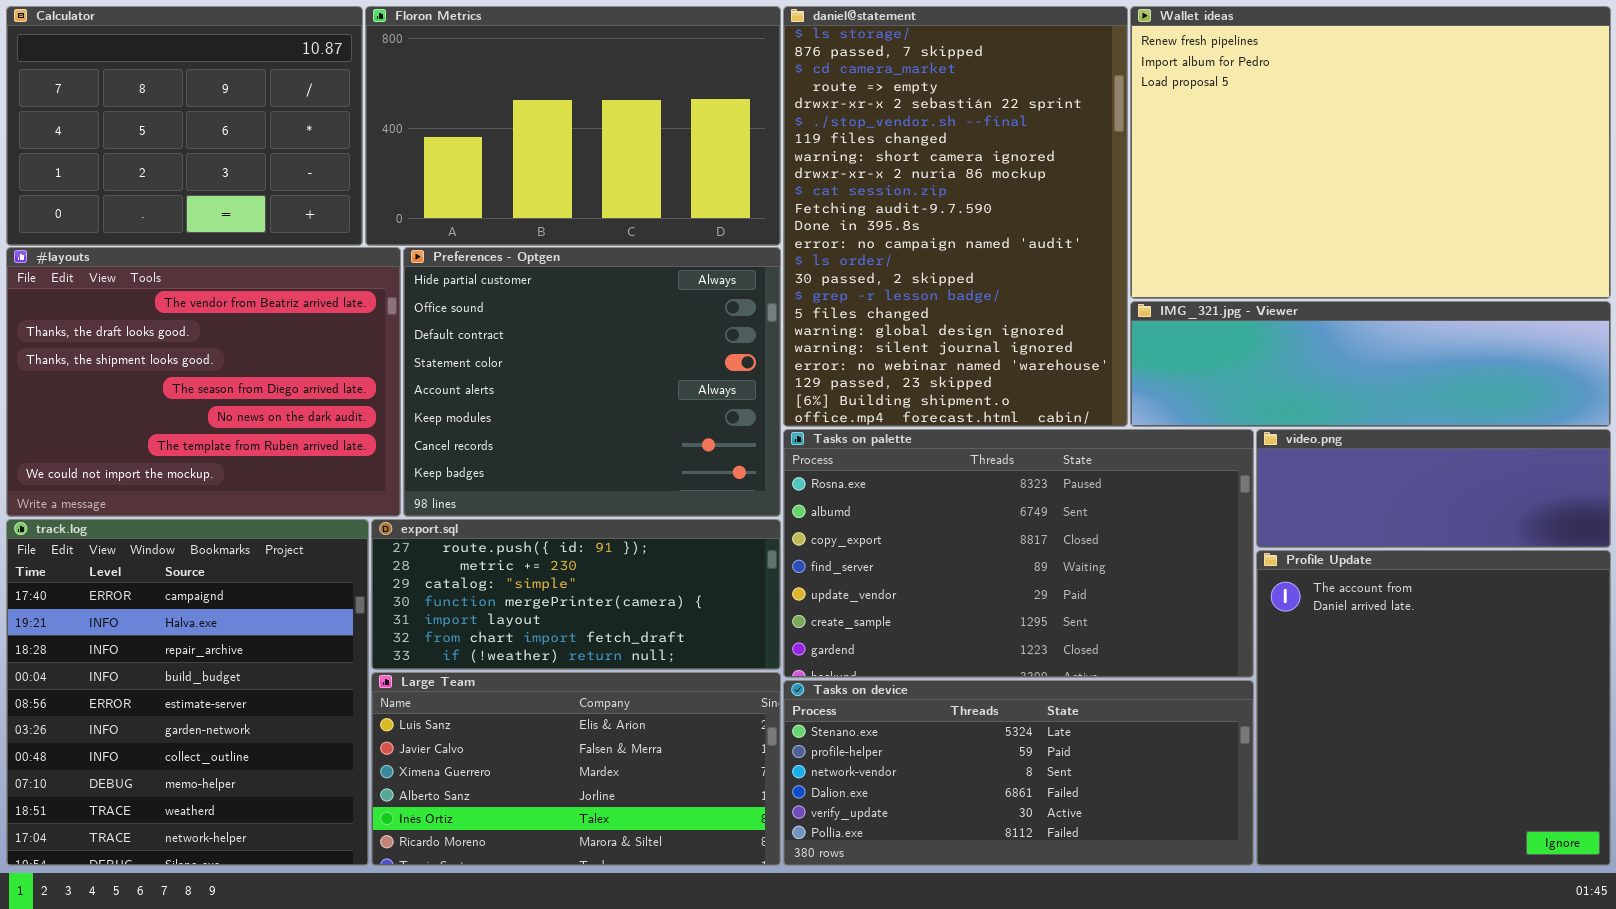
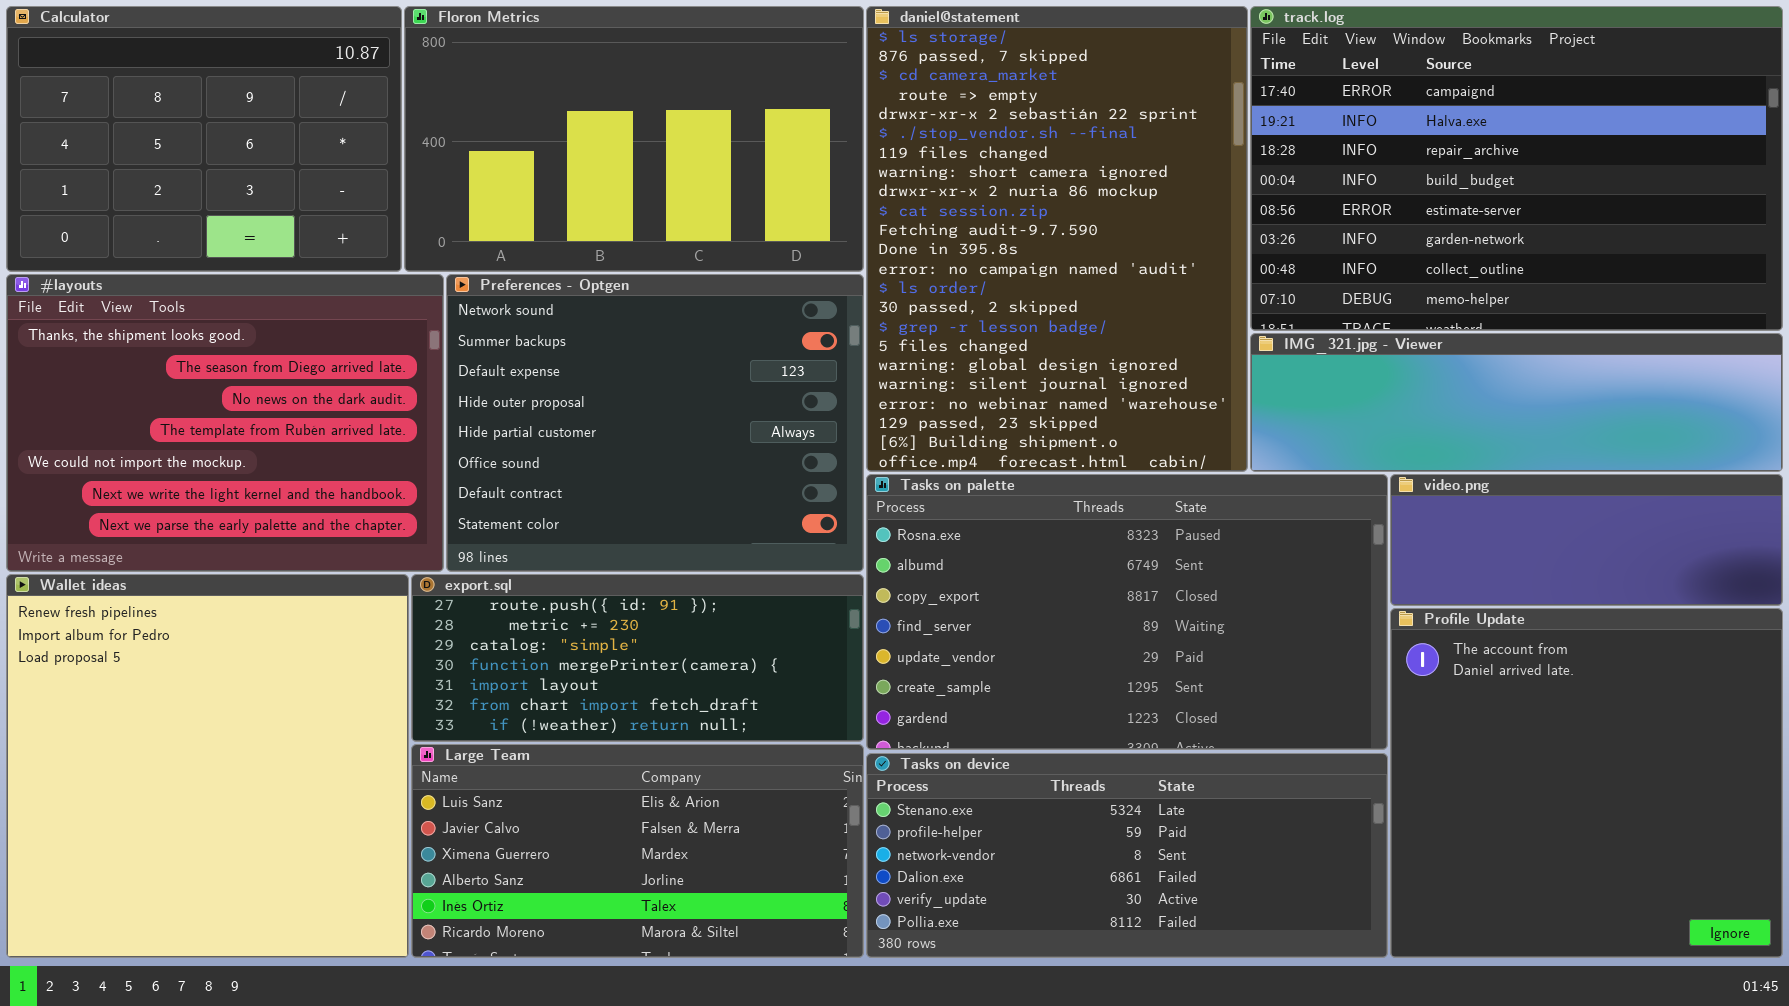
Wallet ideas: [1130,6,1611,299] -> [6,574,409,958], moved, resized
#layouts: [6,247,401,517] -> [6,274,444,572], scrolled down 2 rows
Preferences - Optgen: [403,247,781,517] -> [446,274,864,572], scrolled up 4 rows
track.log: [6,519,369,866] -> [1250,6,1783,331], moved, resized

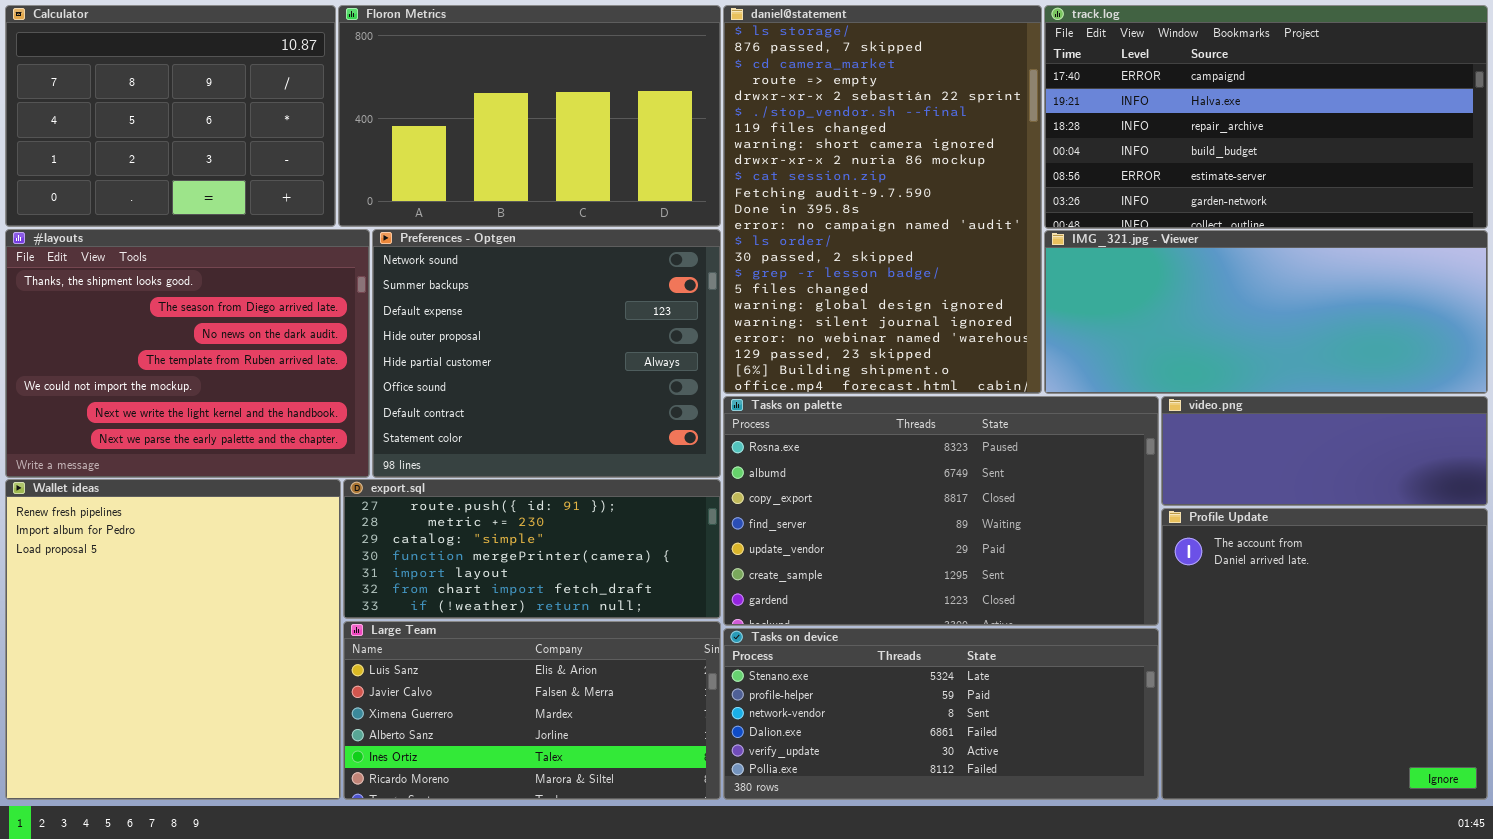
track.log: [1250,6,1783,331] -> [1044,5,1488,229], resized
IMG_321.jpg - Viewer: [1250,333,1783,472] -> [1044,230,1488,394], resized

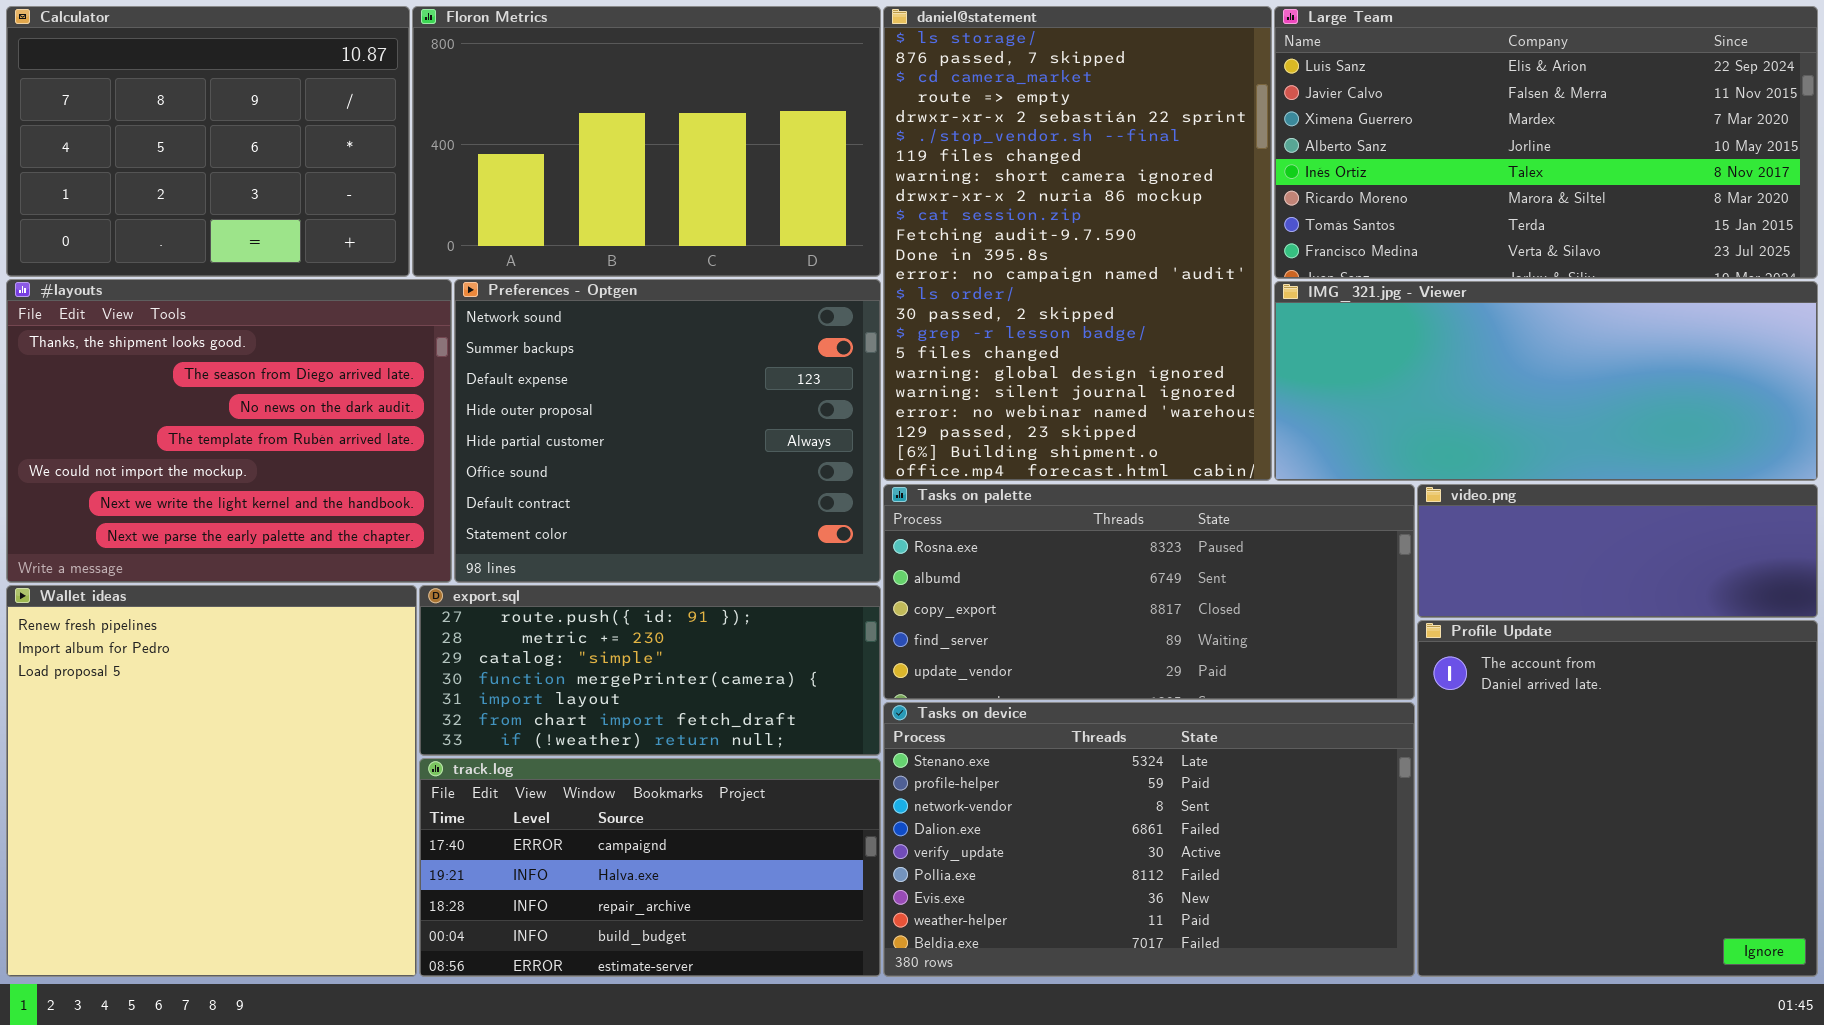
track.log: [1044,5,1488,229] -> [419,758,881,977], moved, resized
Tasks on palette: [723,396,1159,626] -> [883,484,1415,700], resized
Large Team: [343,621,721,800] -> [1274,6,1818,279], moved, resized
Tasks on device: [723,628,1159,800] -> [883,702,1415,977], resized

